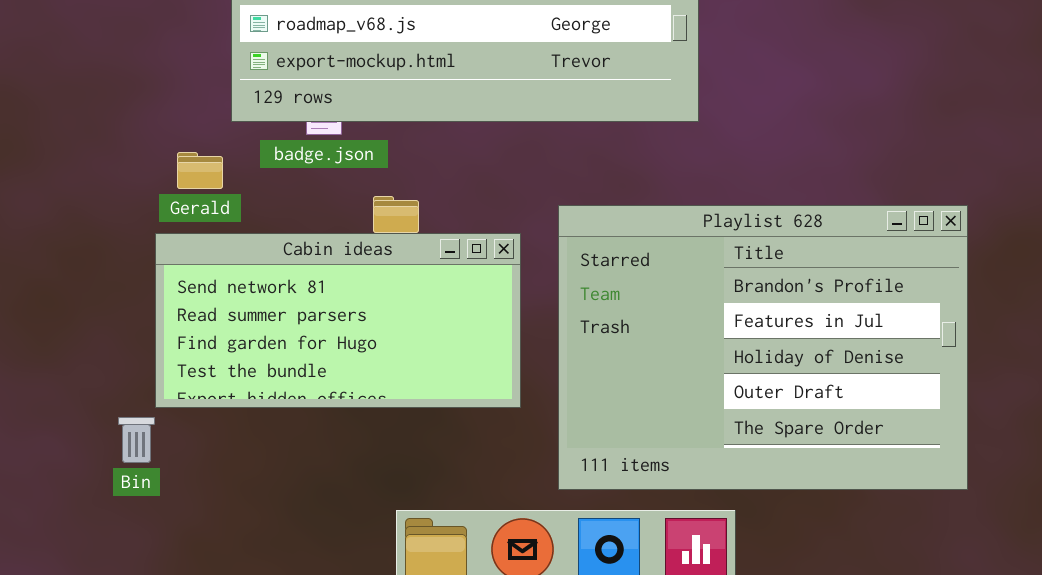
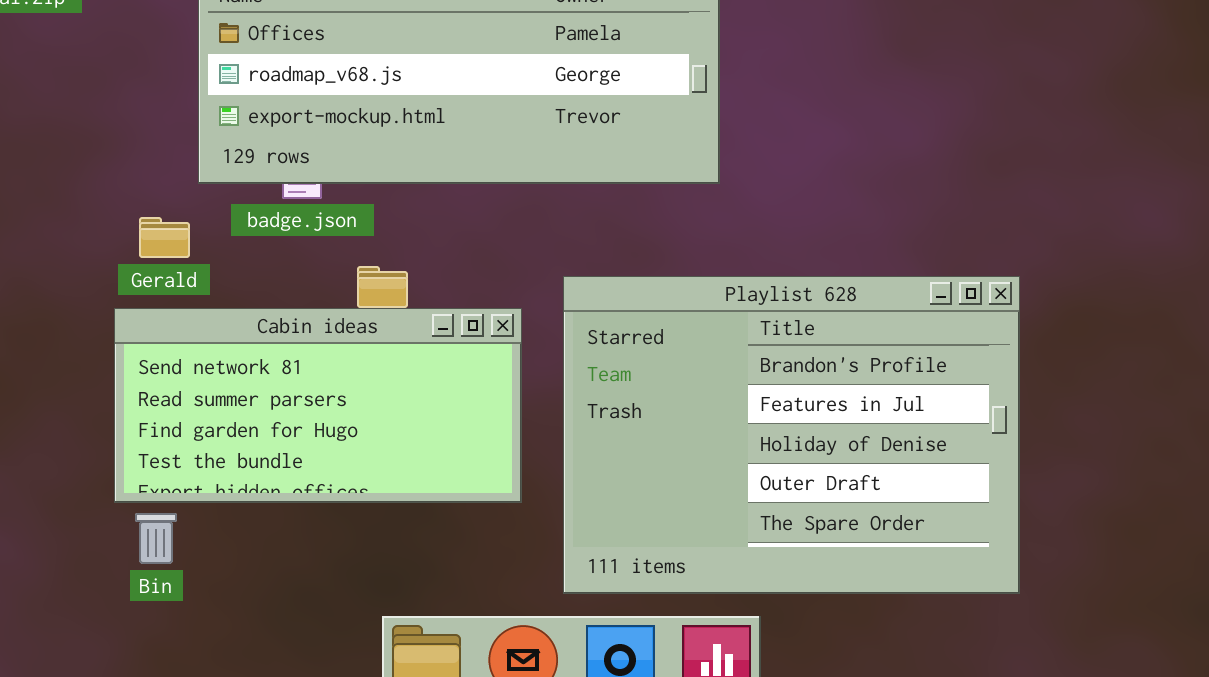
Bin: [118,417,155,463] -> [135,513,177,564], moved

